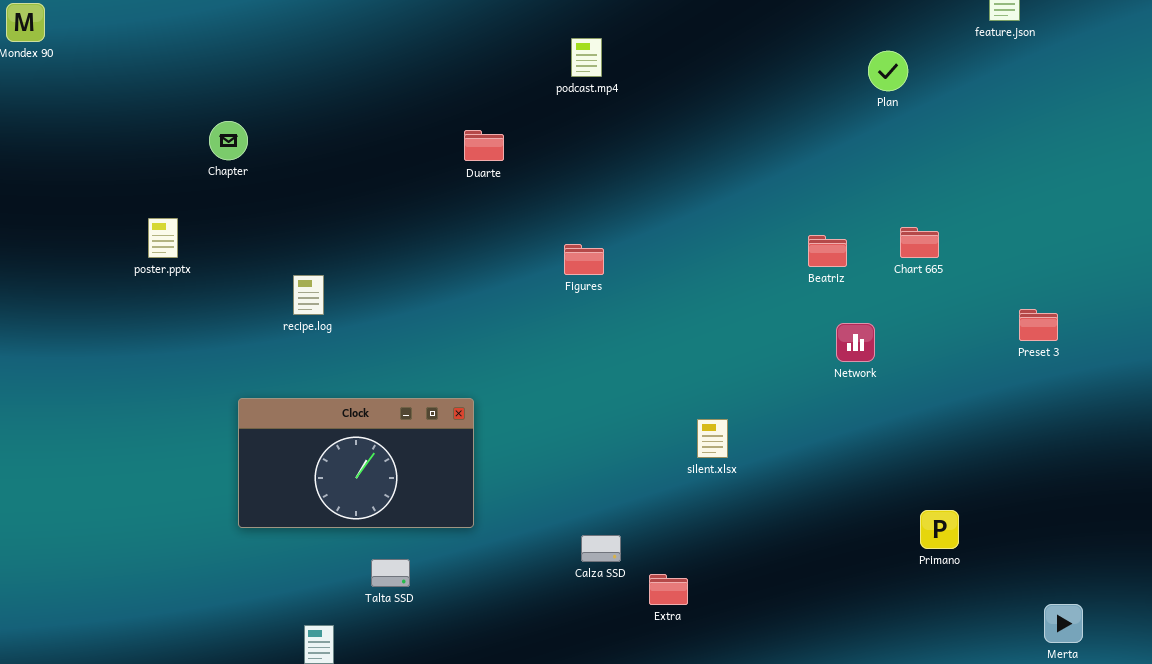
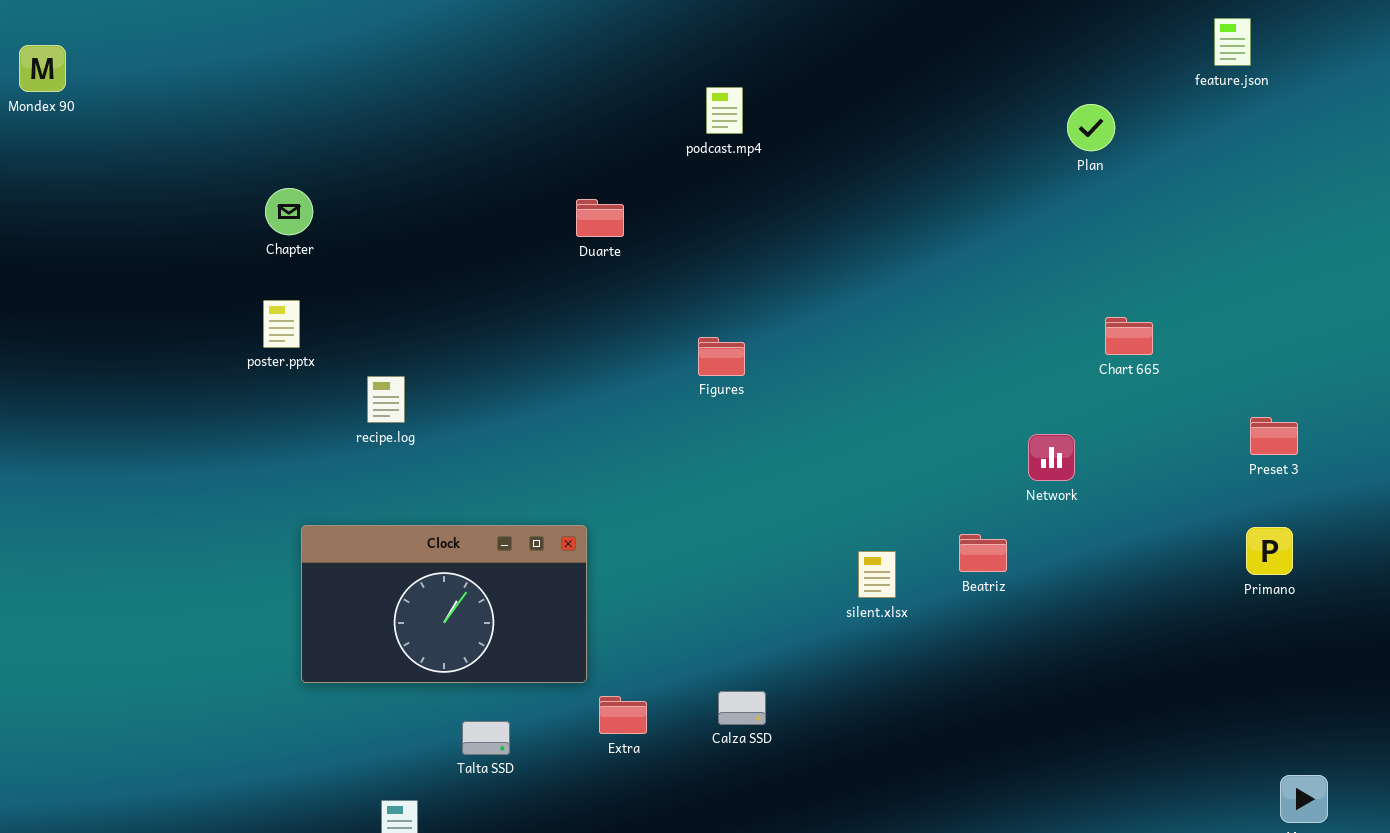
poster.pptx: [148,218,178,258] -> [263,300,300,348], moved
Beatriz: [808,235,847,267] -> [959,534,1007,572], moved
Primano: [920,510,959,549] -> [1246,527,1293,575], moved
Extra: [649,574,688,605] -> [599,696,647,734], moved

